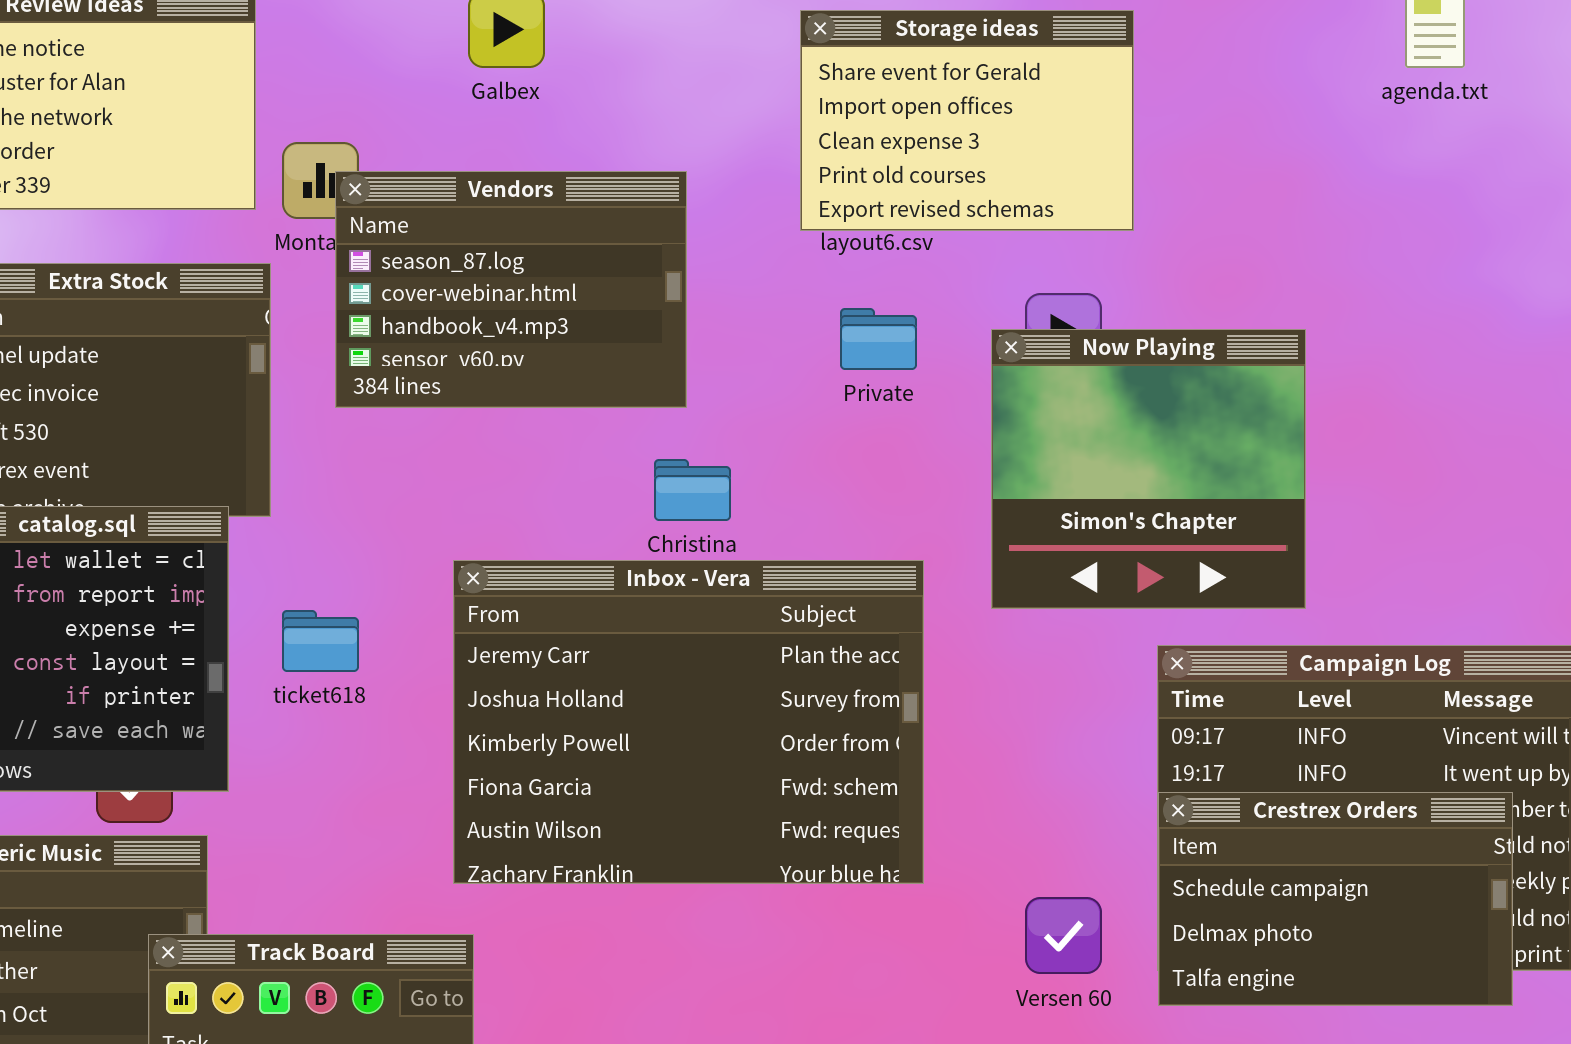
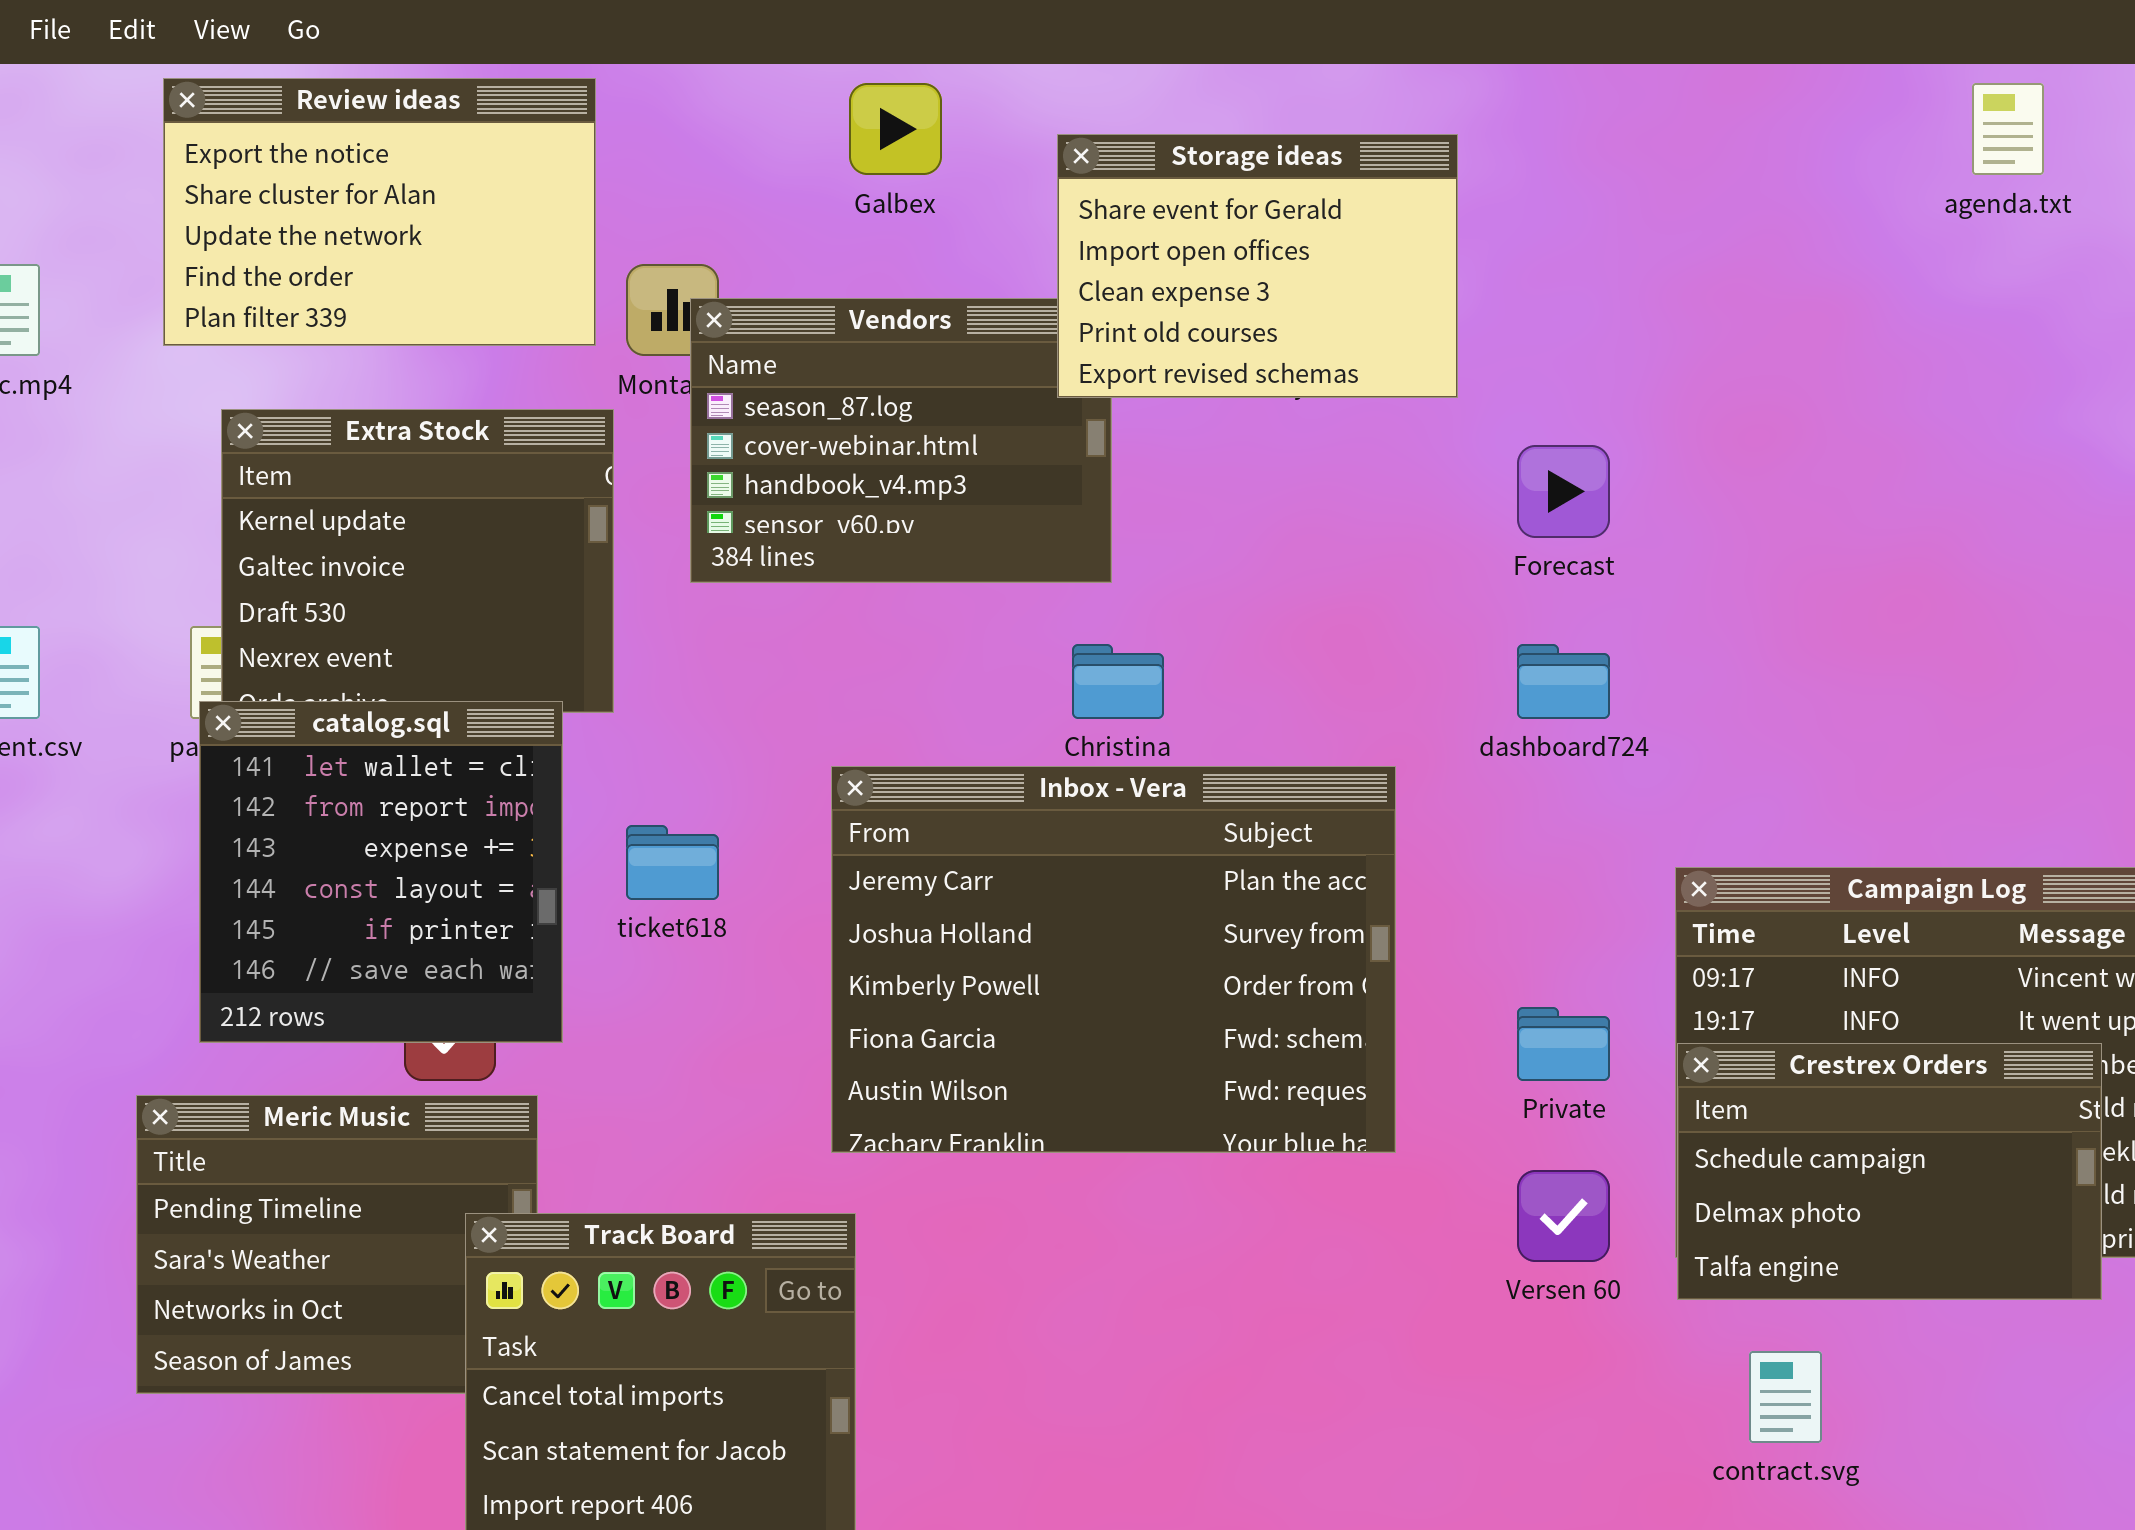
Storage ideas: [800,10,1134,231] -> [1057,134,1458,398], moved
Private: [840,308,917,370] -> [1517,1007,1610,1081], moved
Now Playing: [991,329,1306,609] -> none, closed

